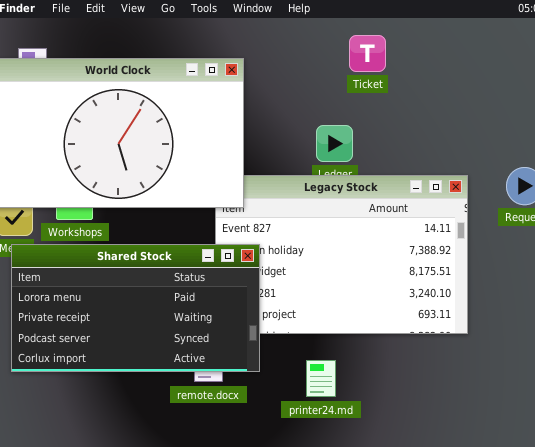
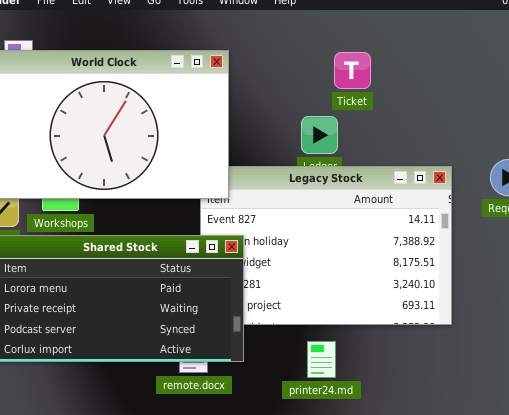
Ticket: [349,35,386,72] -> [334,52,371,89], moved
printer24.md: [306,360,336,397] -> [307,341,336,378], moved

